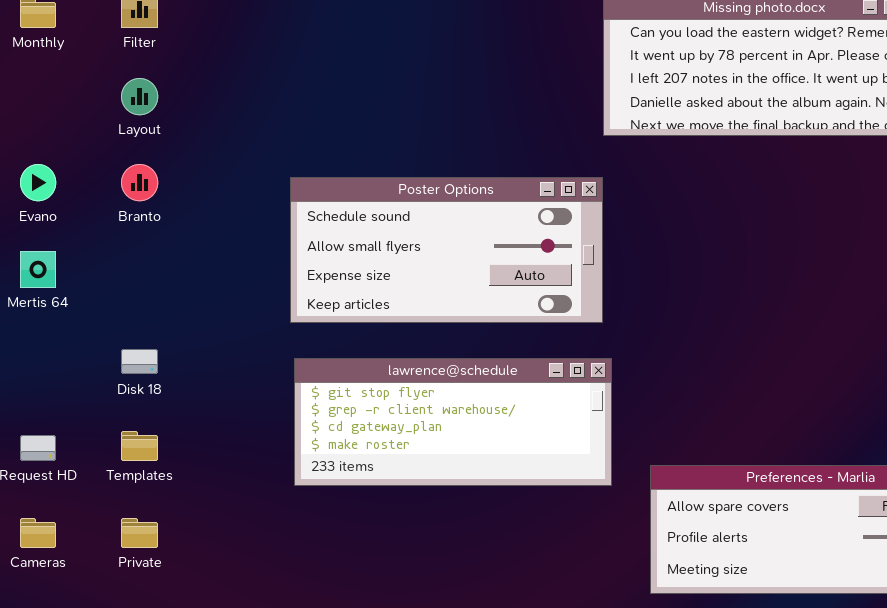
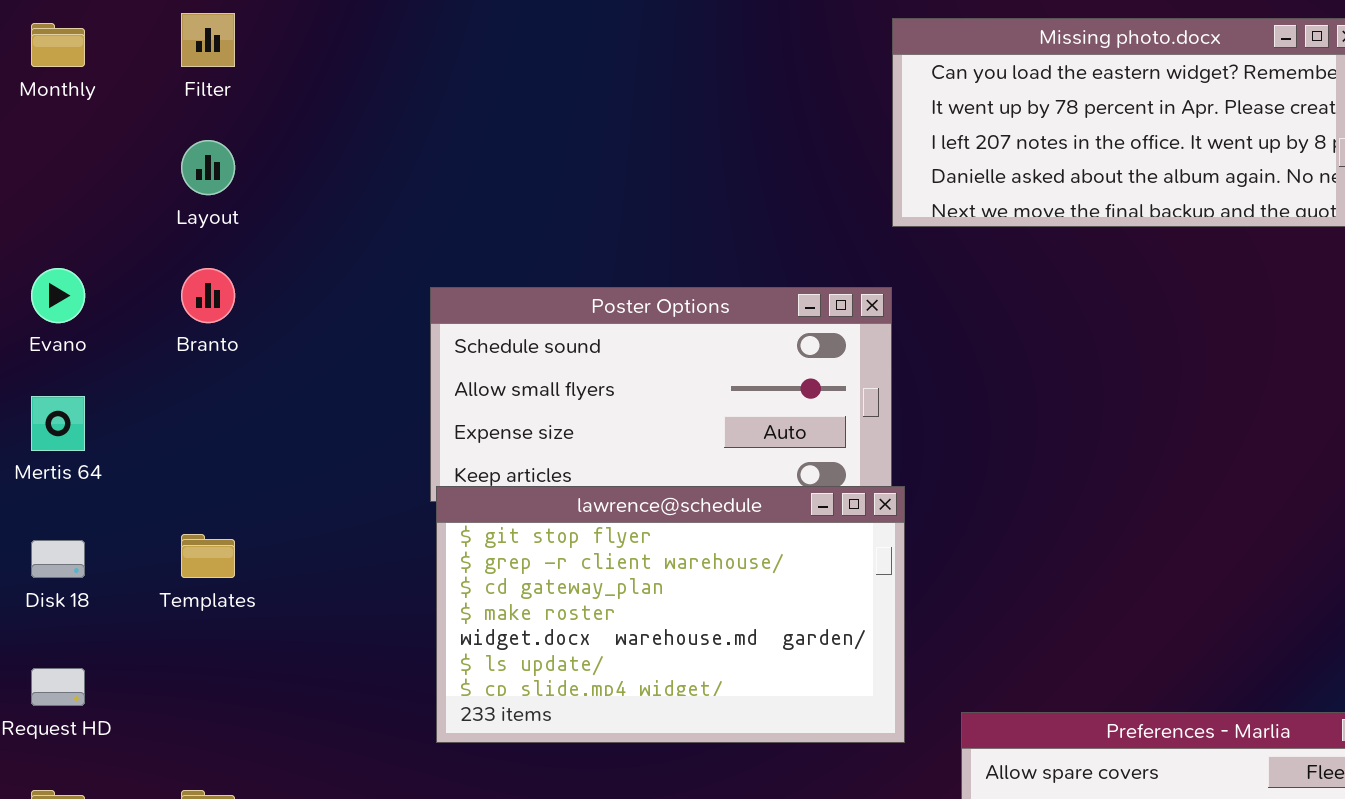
Disk 18: [121,349,158,374] -> [31,540,85,578], moved
lawrence@schedule: [294,358,612,486] -> [436,486,905,743], resized
Templates: [121,431,158,461] -> [181,534,235,578], moved

